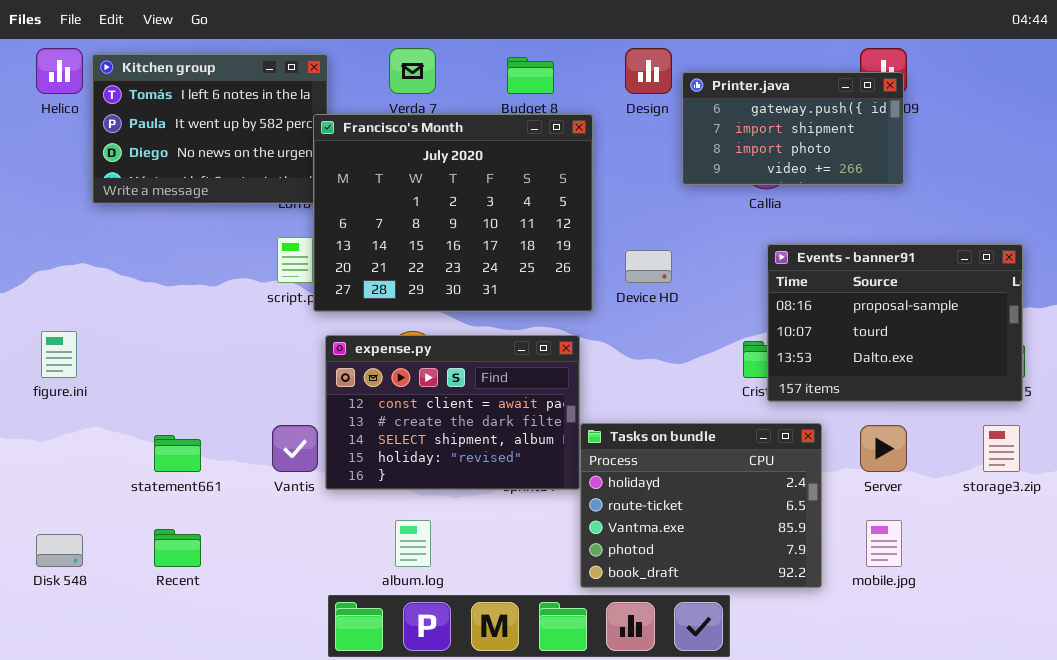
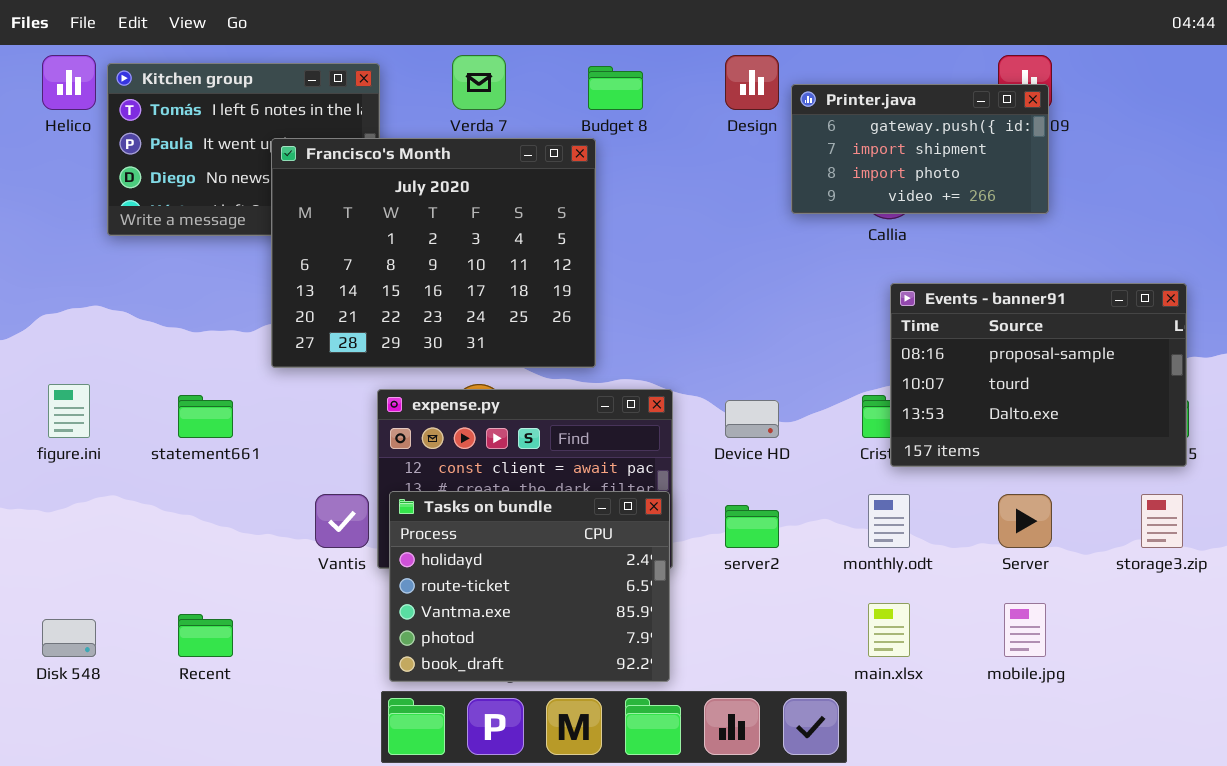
Francisco's Month: [313,114,593,312] -> [271,138,596,368], moved
Device HD: [625,250,672,283] -> [725,400,779,438], moved
Tasks on bundle: [580,423,822,588] -> [389,491,670,682], moved
statement661: [154,435,201,472] -> [178,395,233,438], moved

